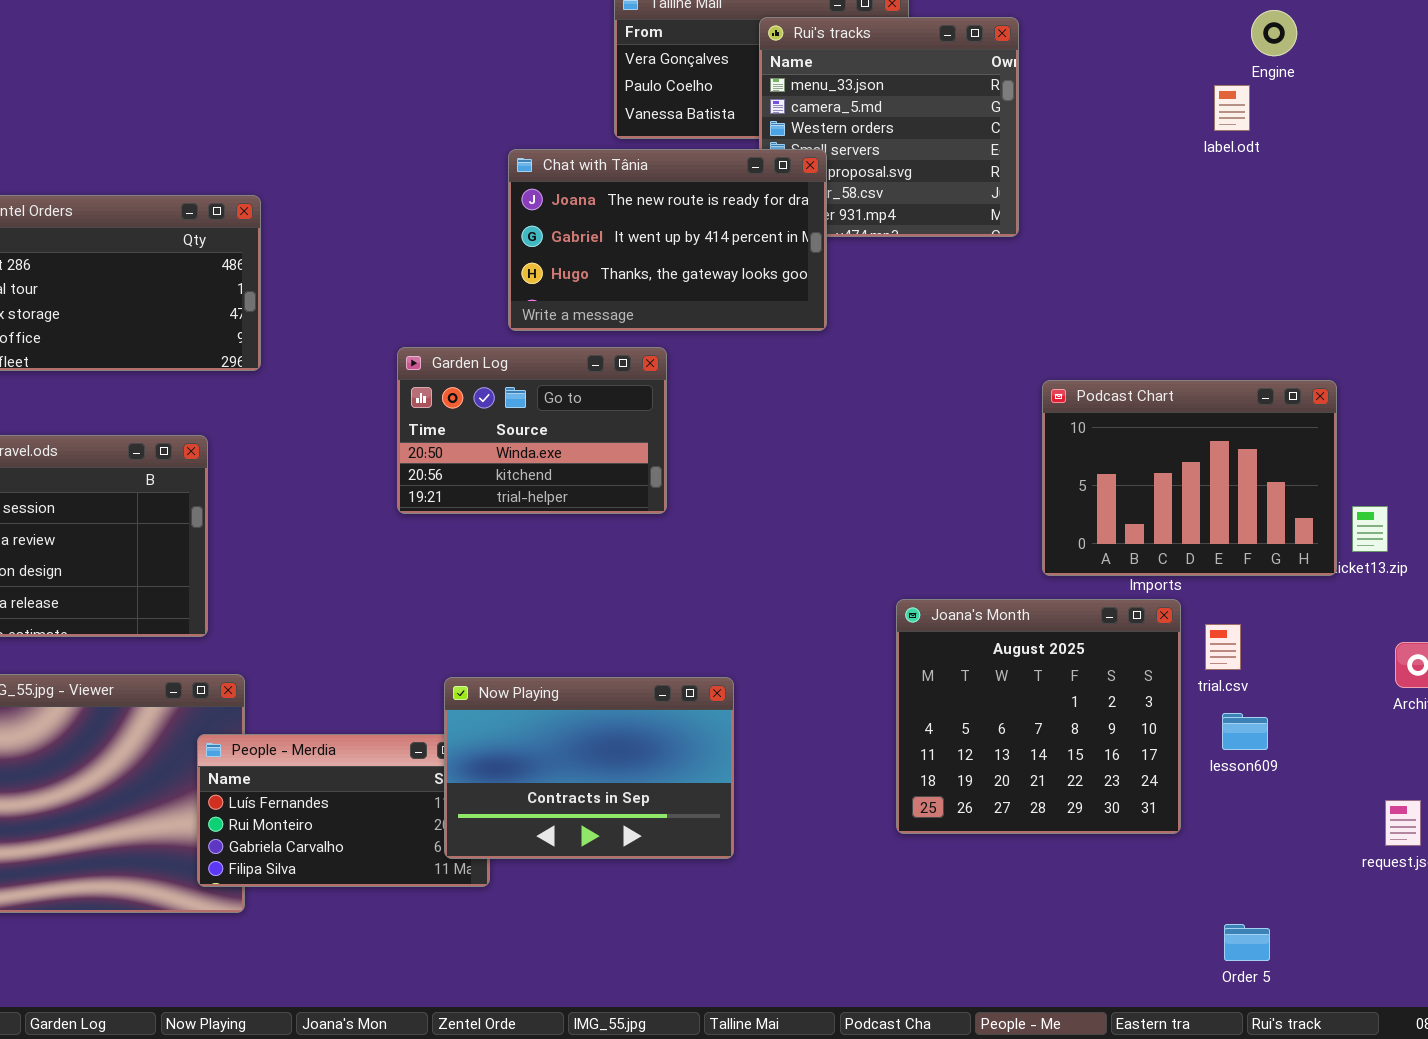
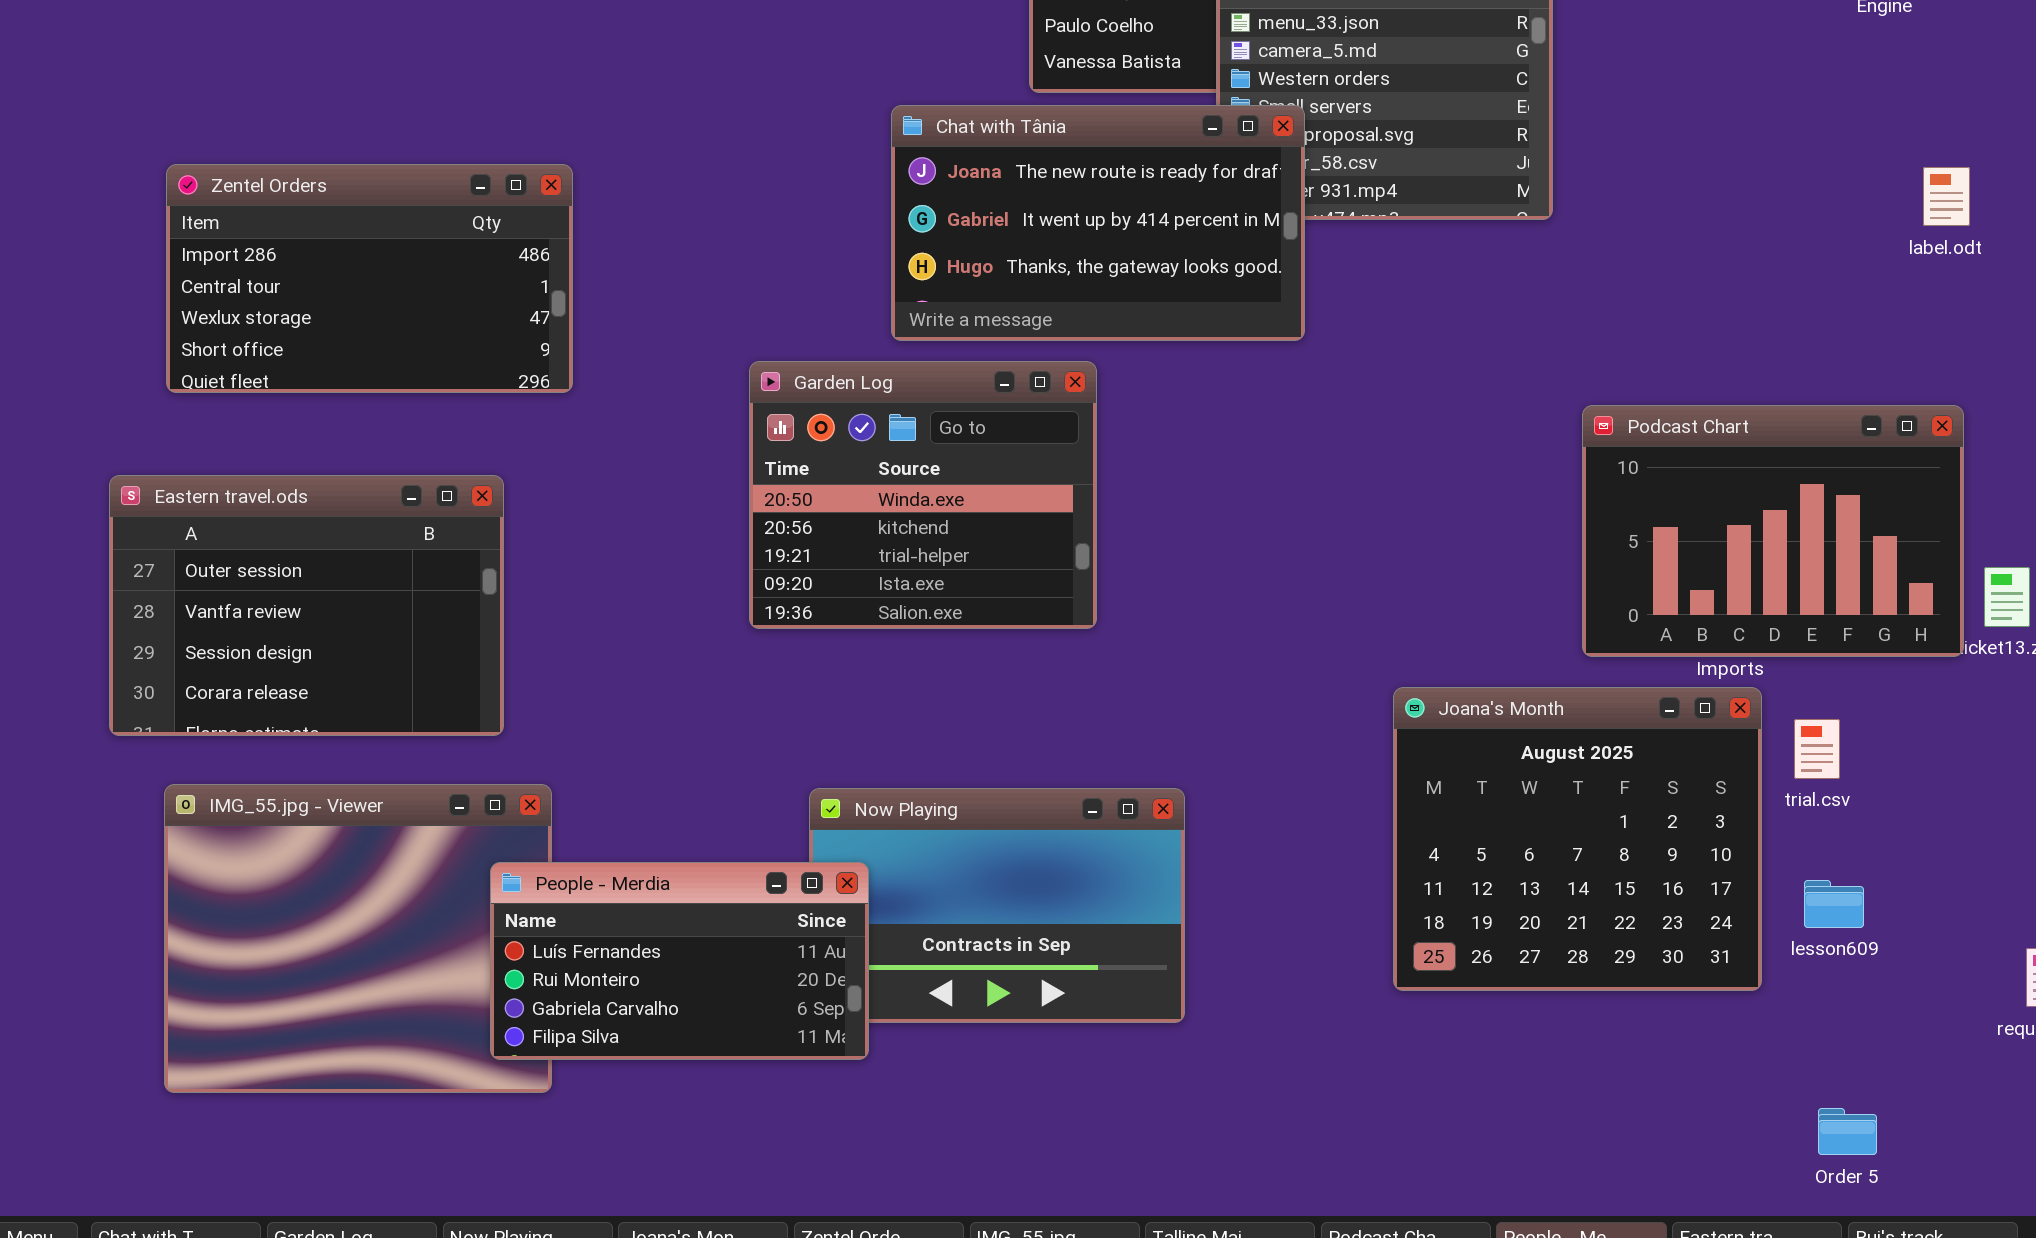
label.odt: [1214,85,1250,131] -> [1923,167,1970,226], moved
Garden Log: [397,347,667,514] -> [749,361,1097,629], resized
lesson609: [1222,713,1268,750] -> [1804,880,1864,928], moved
People - Merdia: [197,734,490,887] -> [490,862,869,1060], raised

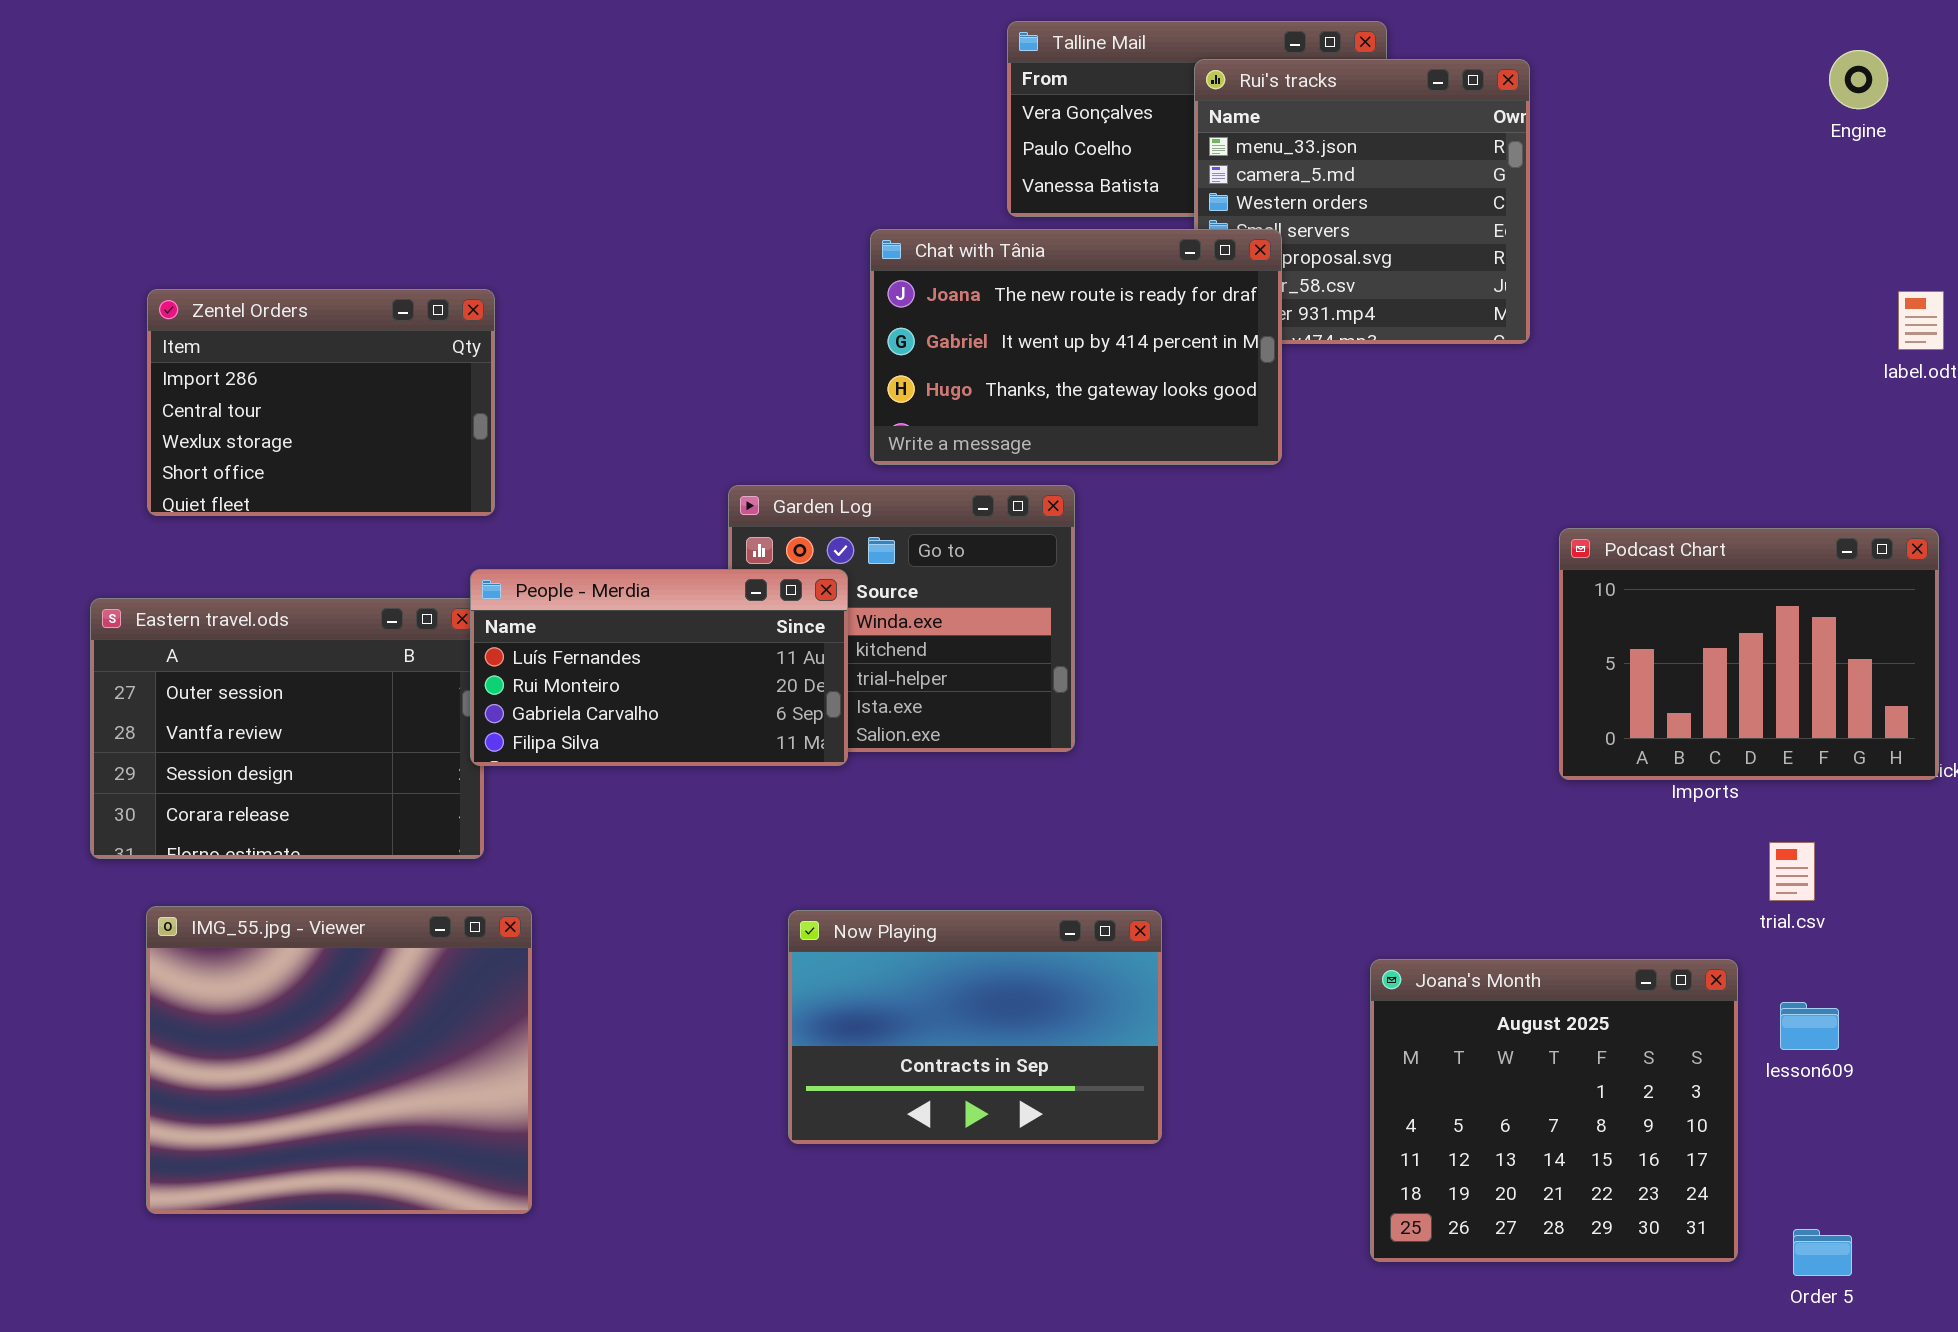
Zentel Orders: [166,164,573,393] -> [147,289,495,516], resized
Joana's Month: [1393,687,1762,991] -> [1370,959,1738,1262], moved
People - Merdia: [490,862,869,1060] -> [470,569,848,766], moved

